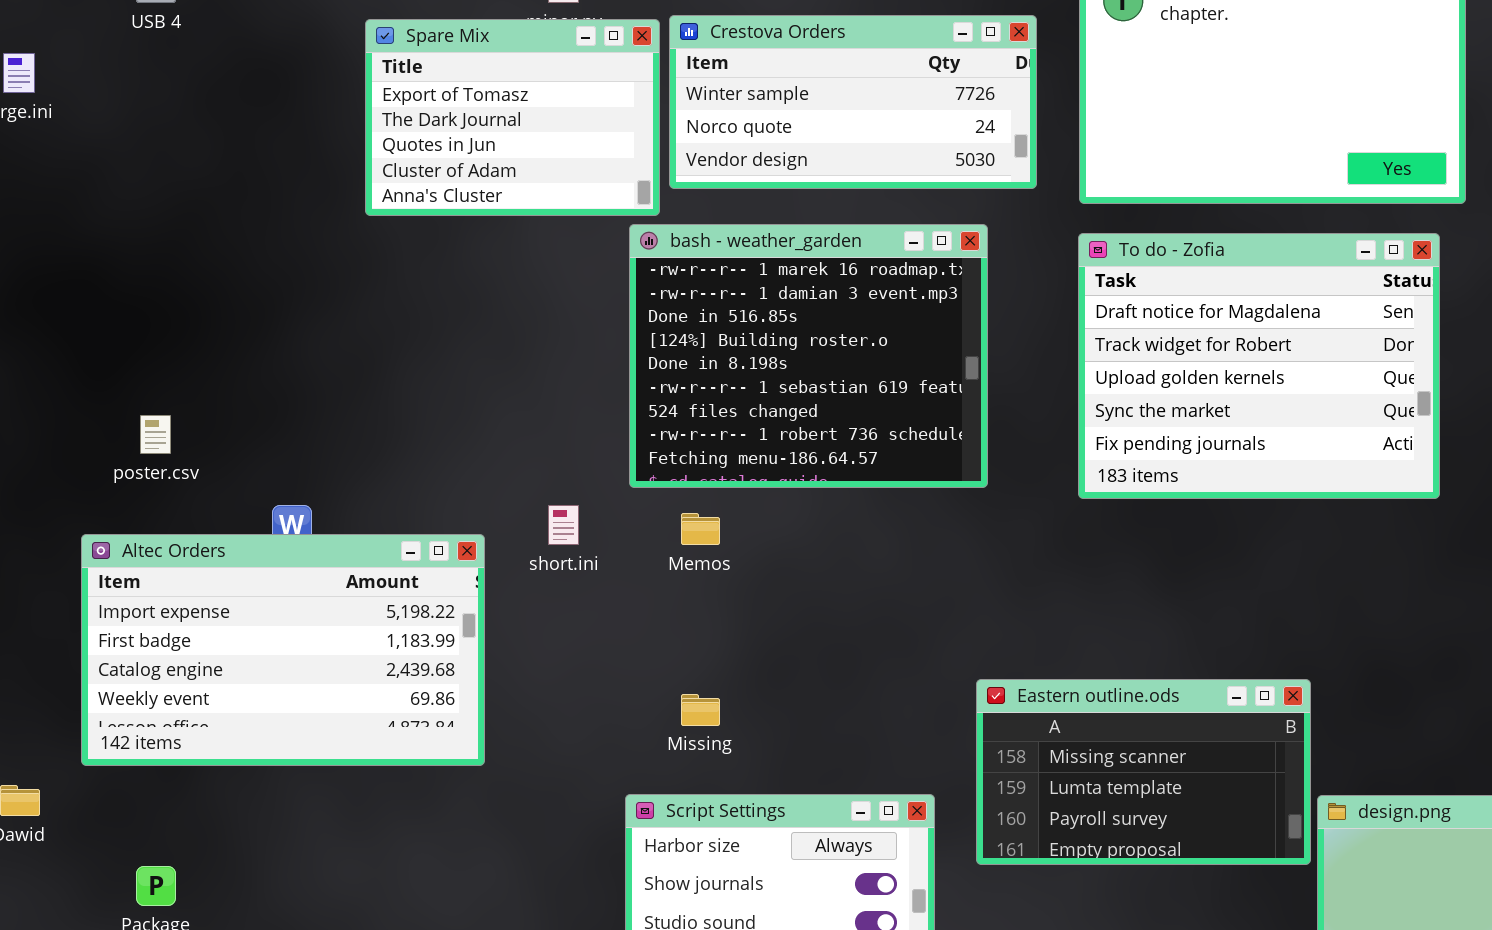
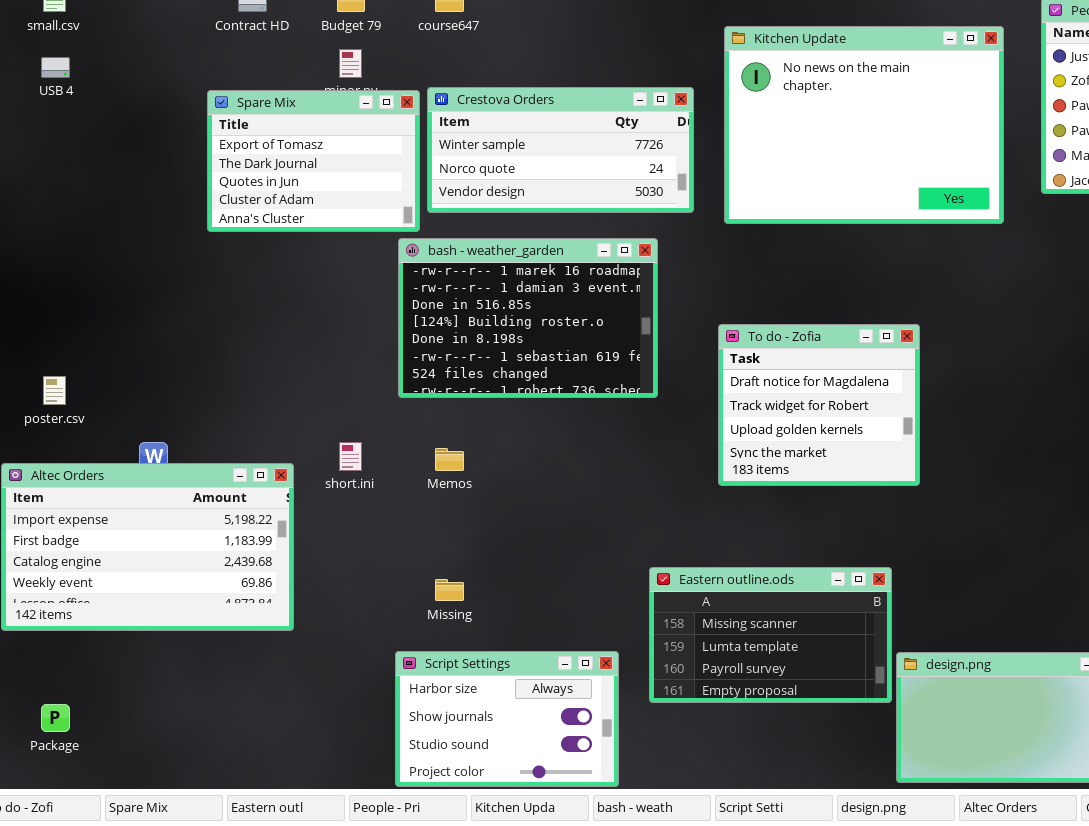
bash - weather_garden: [629,224,988,488] -> [398,238,658,398], resized
To do - Zofia: [1078,233,1440,499] -> [718,324,920,486], moved, resized

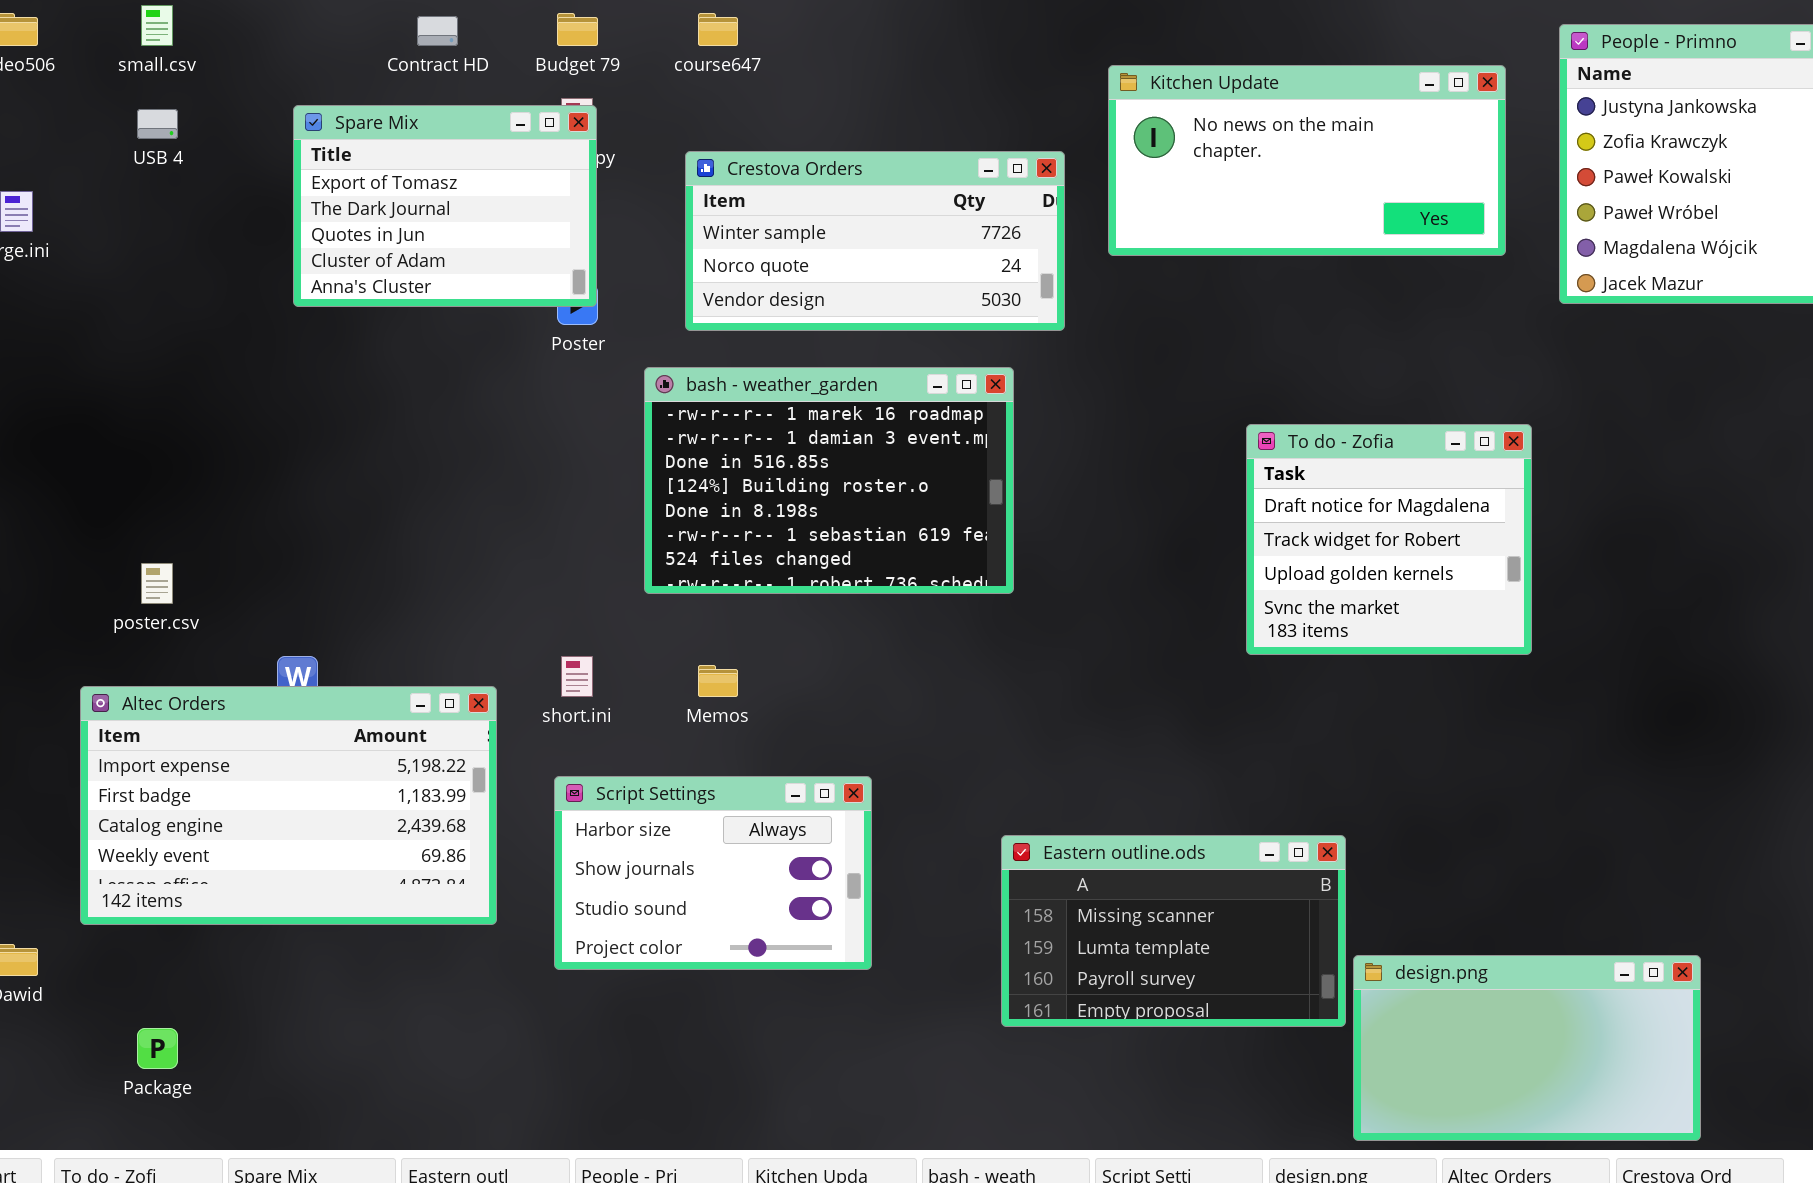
Kitchen Update: [724,26,1004,224] -> [1108,65,1506,256], resized
Spare Mix: [207,90,420,232] -> [293,105,597,307], moved
To do - Zofia: [718,324,920,486] -> [1246,424,1532,655], moved
Script Settings: [395,651,619,787] -> [554,776,872,970], moved

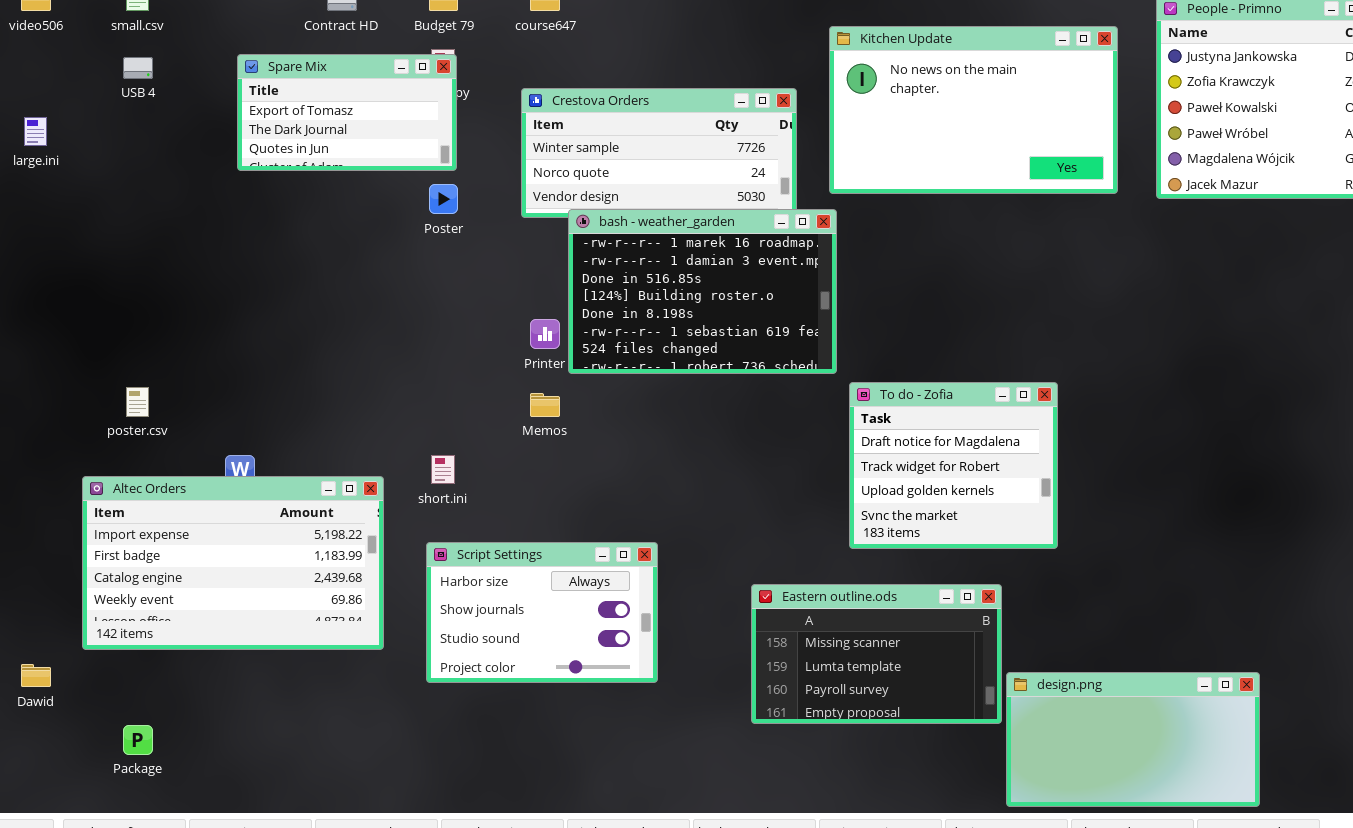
Kitchen Update: [1108,65,1506,256] -> [829,26,1118,194], resized
Spare Mix: [293,105,597,307] -> [237,54,457,171], resized
bash - weather_garden: [644,367,1014,594] -> [568,209,837,374], moved
To do - Zofia: [1246,424,1532,655] -> [849,382,1058,549], moved
Memos: [698,665,738,697] -> [530,393,560,417], moved

